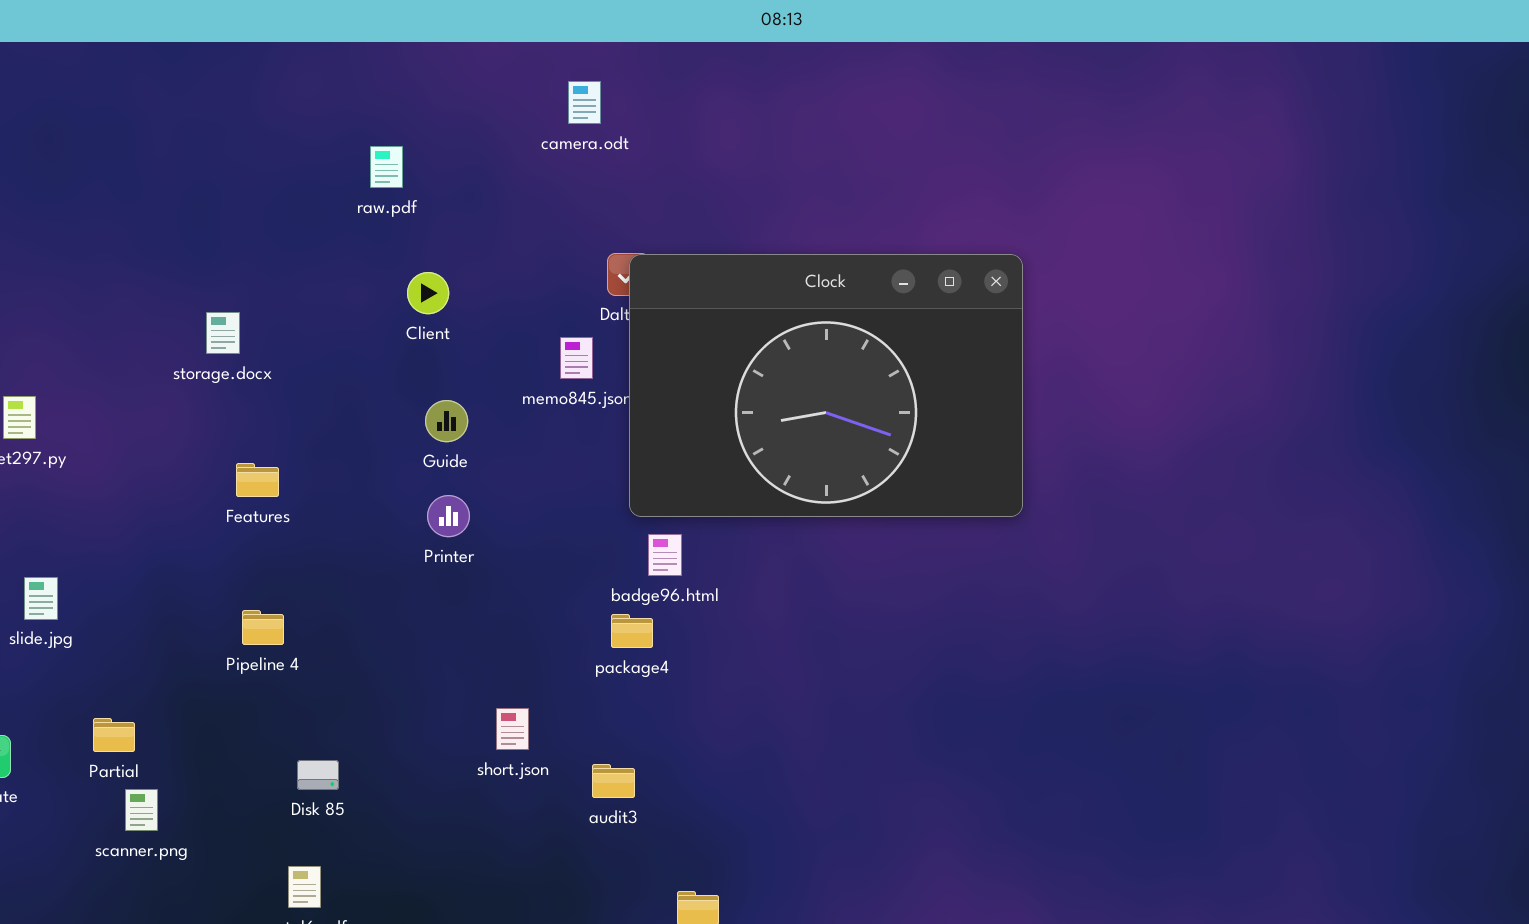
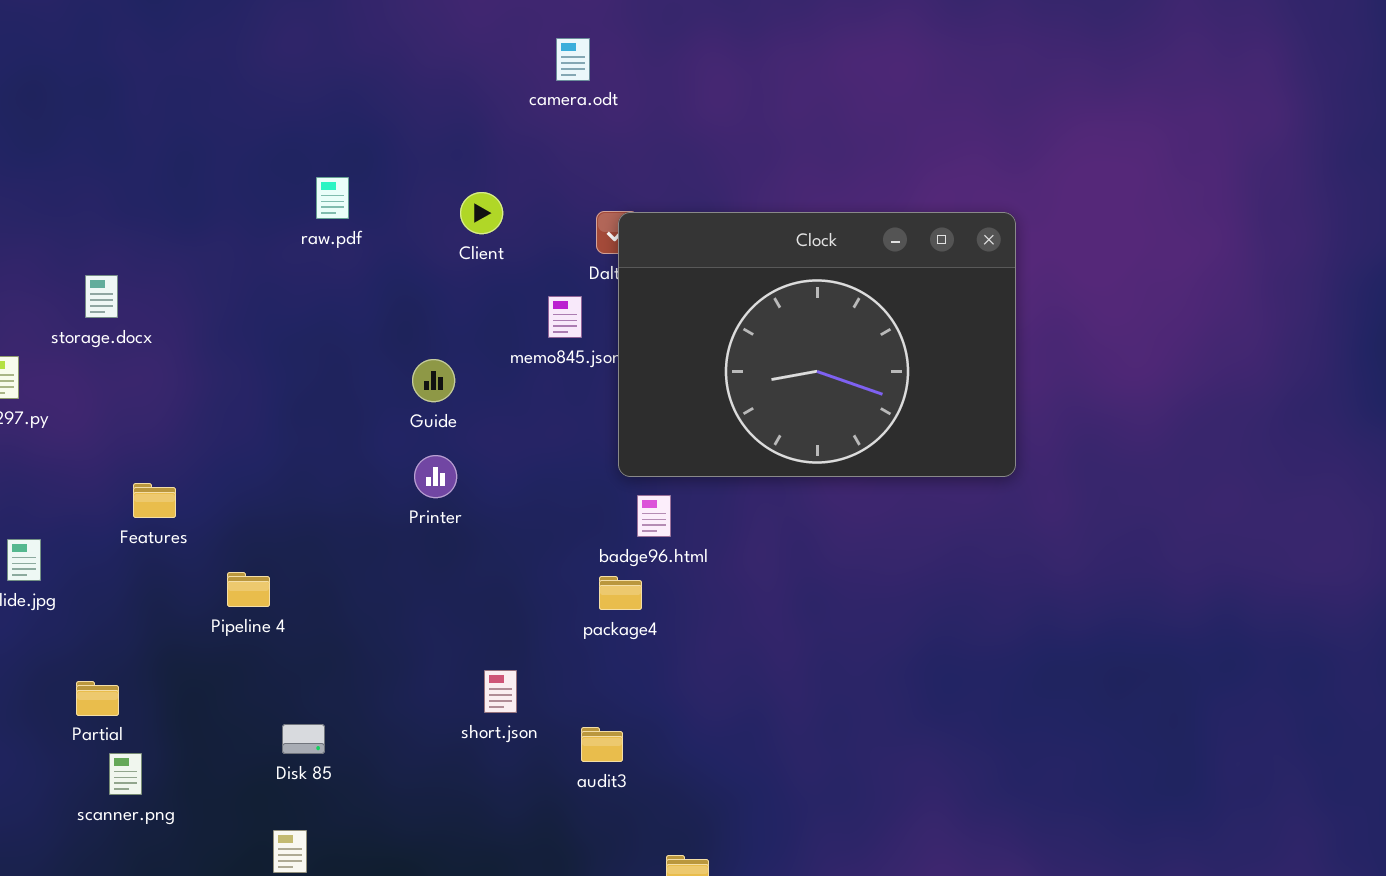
raw.pdf: [370,146,403,188] -> [316,177,349,219], moved
Client: [407,272,449,314] -> [460,192,503,234], moved
storage.docx: [206,312,240,354] -> [85,275,118,318], moved
Features: [236,463,279,497] -> [133,483,176,518], moved

